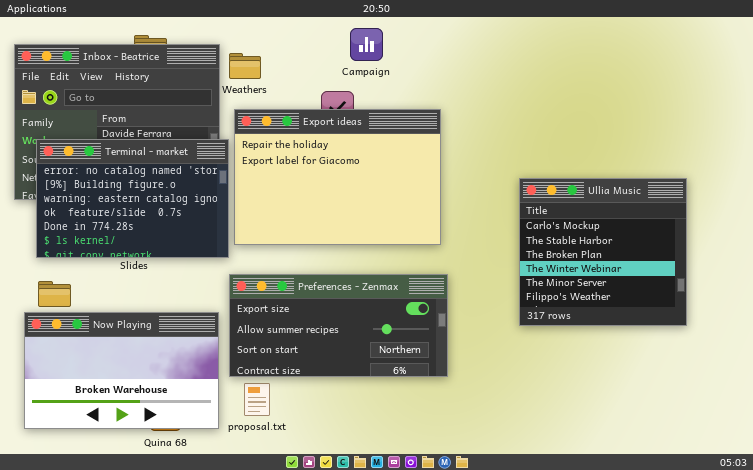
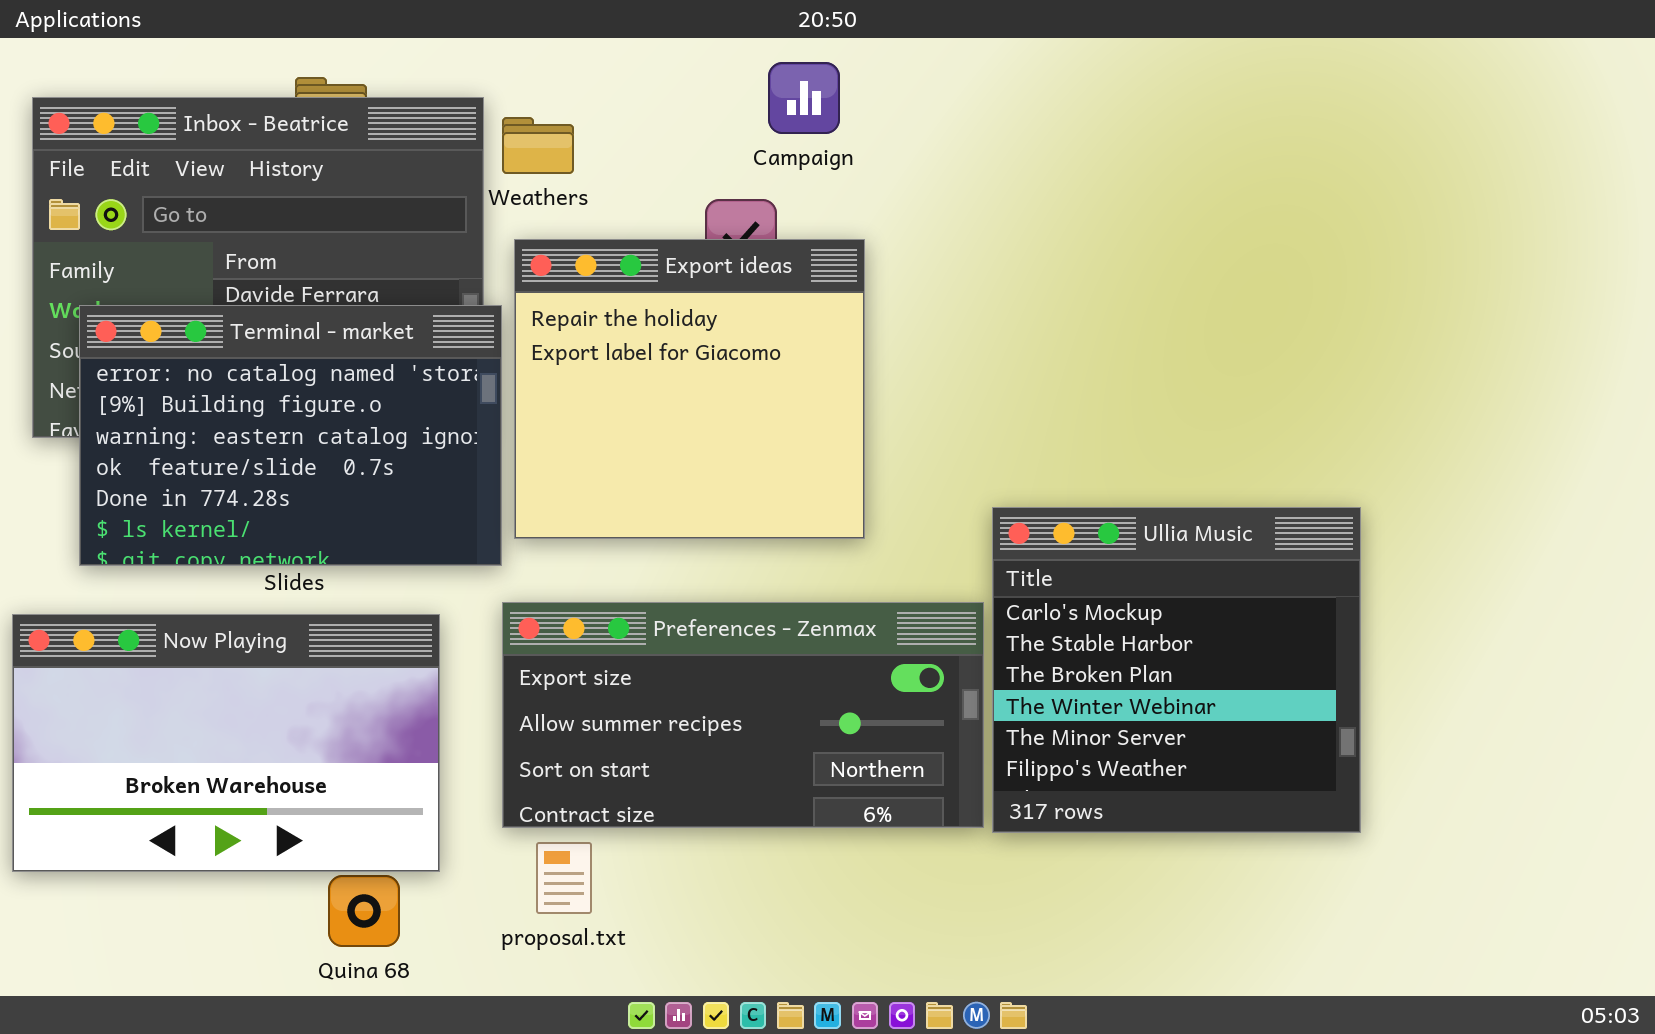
Export ideas: [234,109,441,245] -> [514,239,865,539], resized
Ullia Music: [519,178,687,326] -> [992,507,1361,833], moved
Now Playing: [24,312,219,429] -> [12,614,440,872], moved

